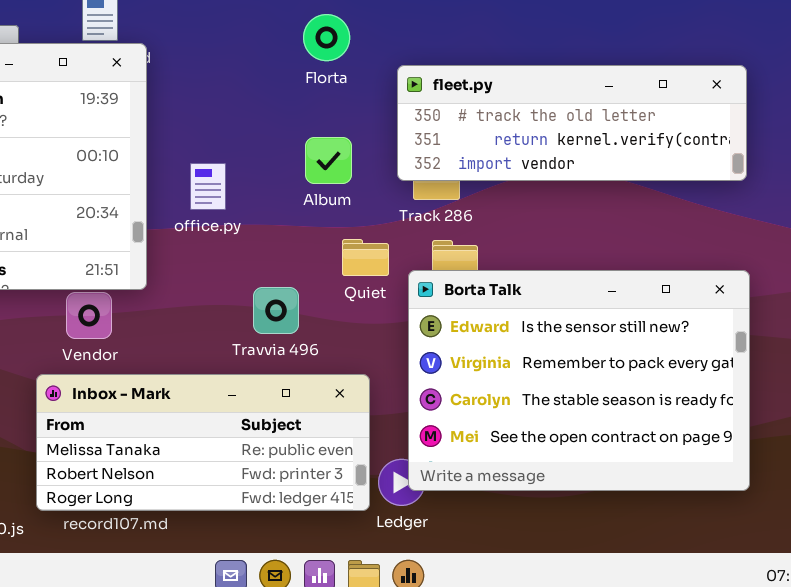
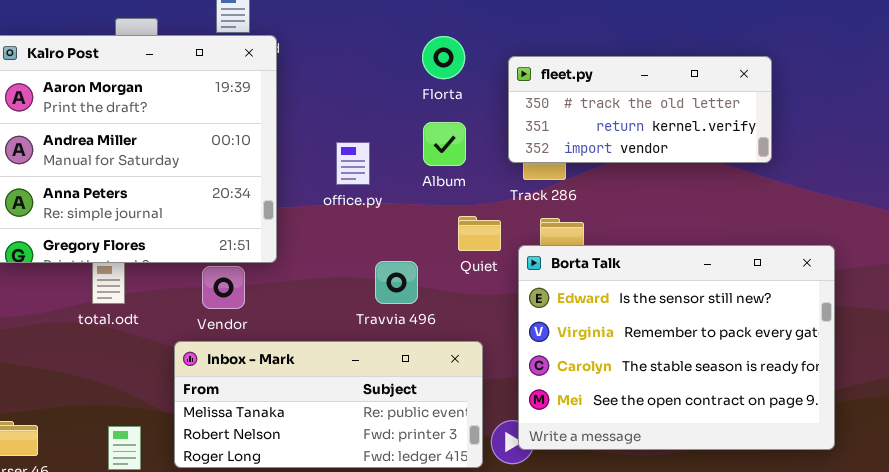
Florta: [303,14,350,61] -> [422,36,465,79], moved
fleet.py: [397,65,747,181] -> [508,56,772,163], resized
office.py: [190,163,226,210] -> [336,142,370,185], moved

